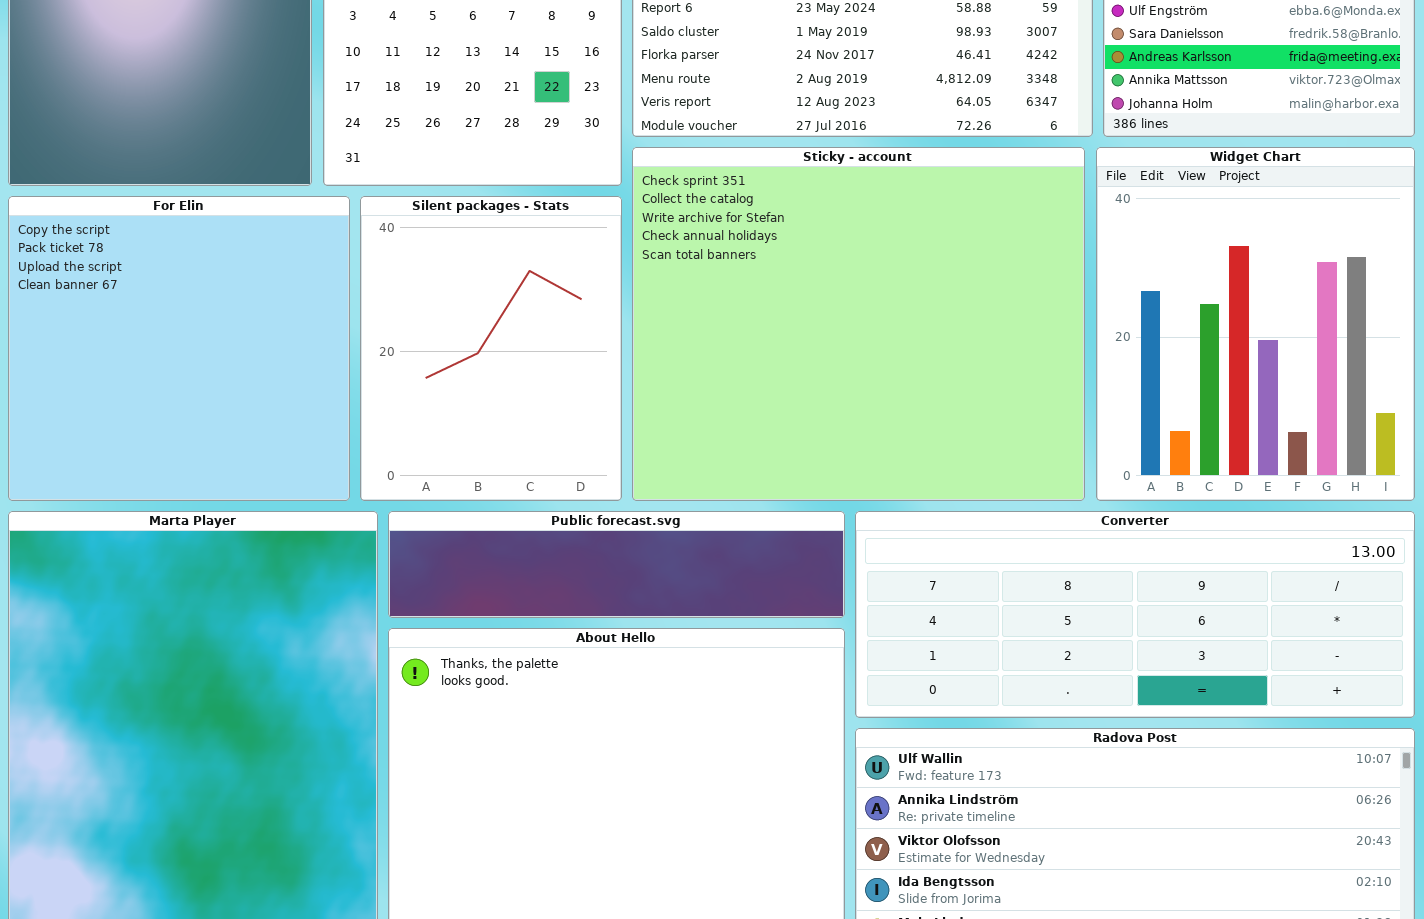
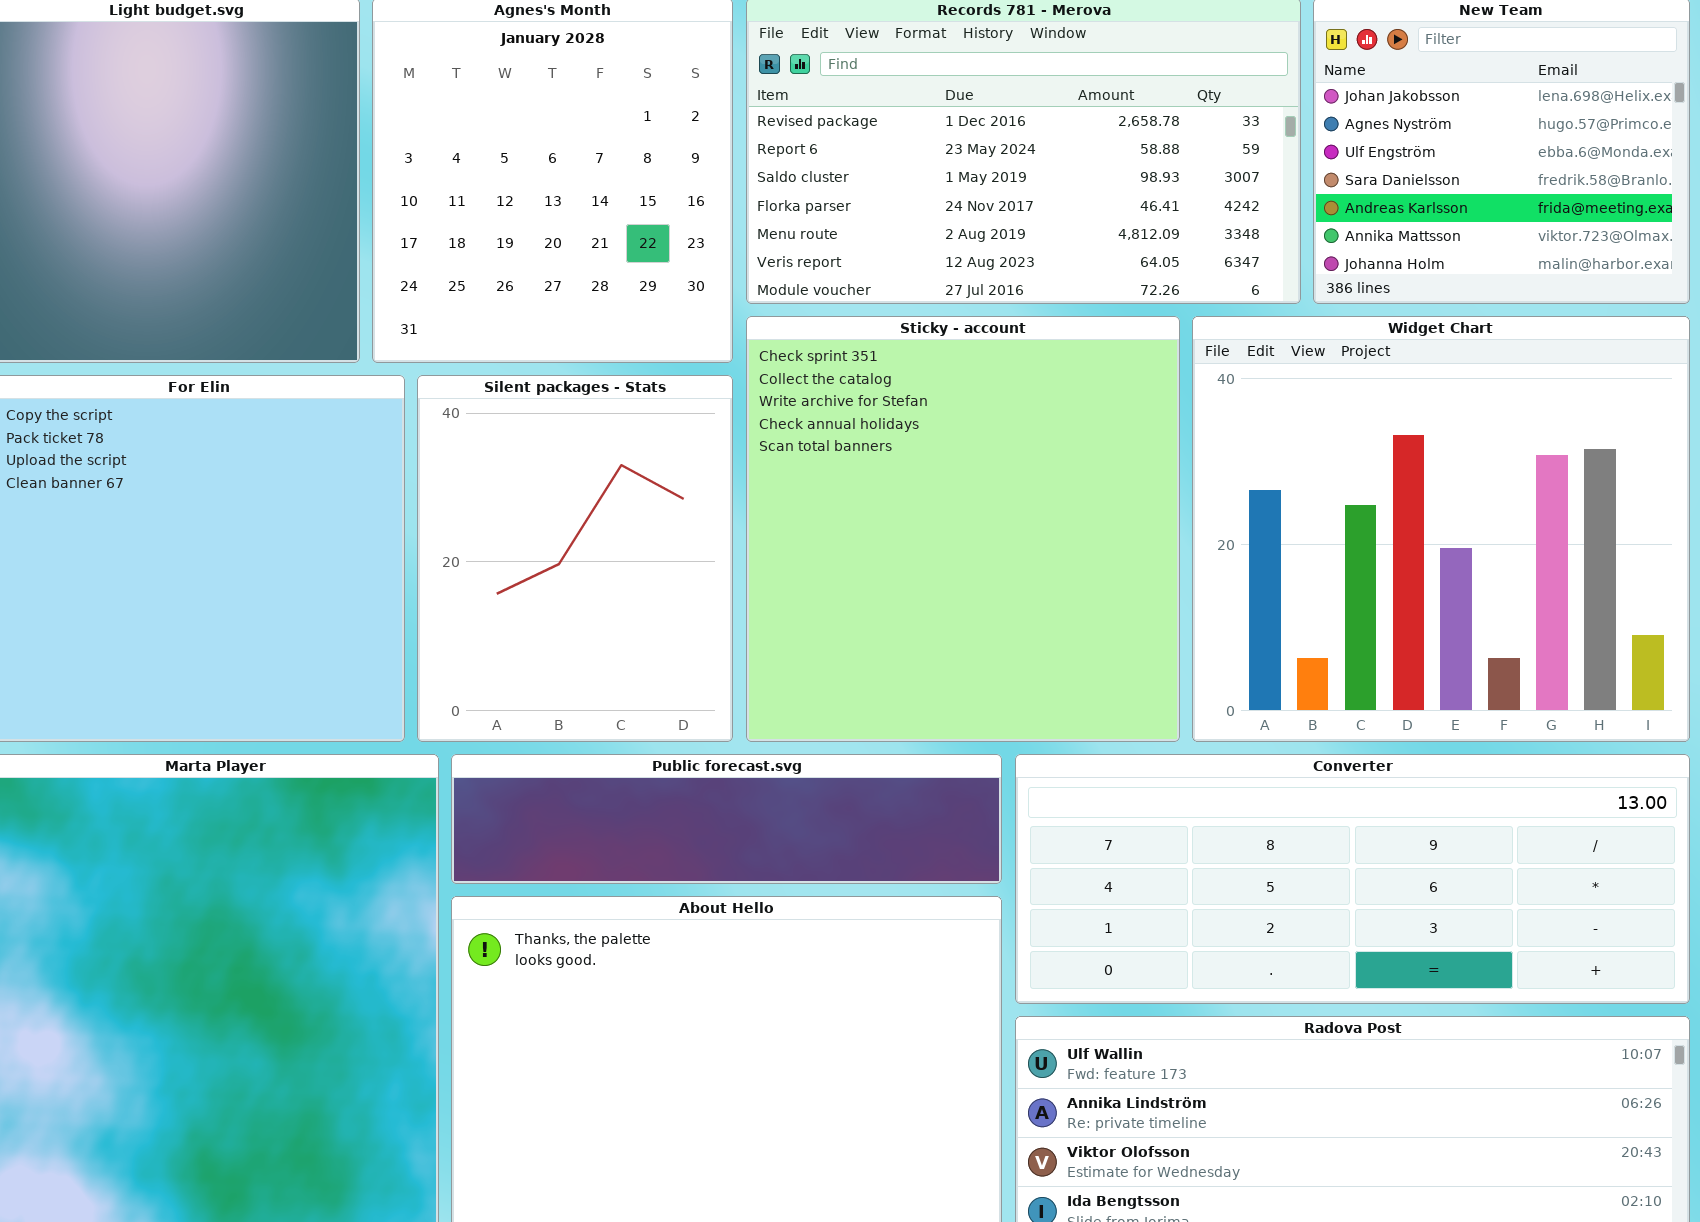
Sticky - account: [632,147,1085,501] -> [746,316,1180,742], resized
Widget Chart: [1096,147,1415,501] -> [1192,316,1690,742], resized

